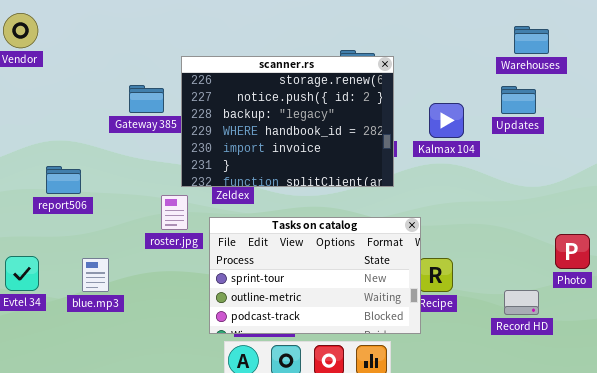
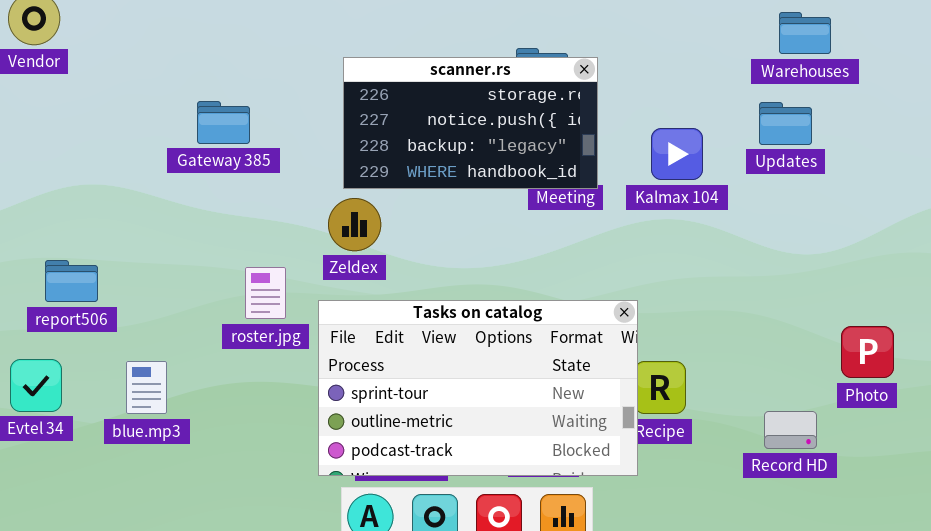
scanner.rs: [181,56,394,187] -> [343,57,598,189], resized
report506: [46,166,81,194] -> [45,260,98,302], moved

